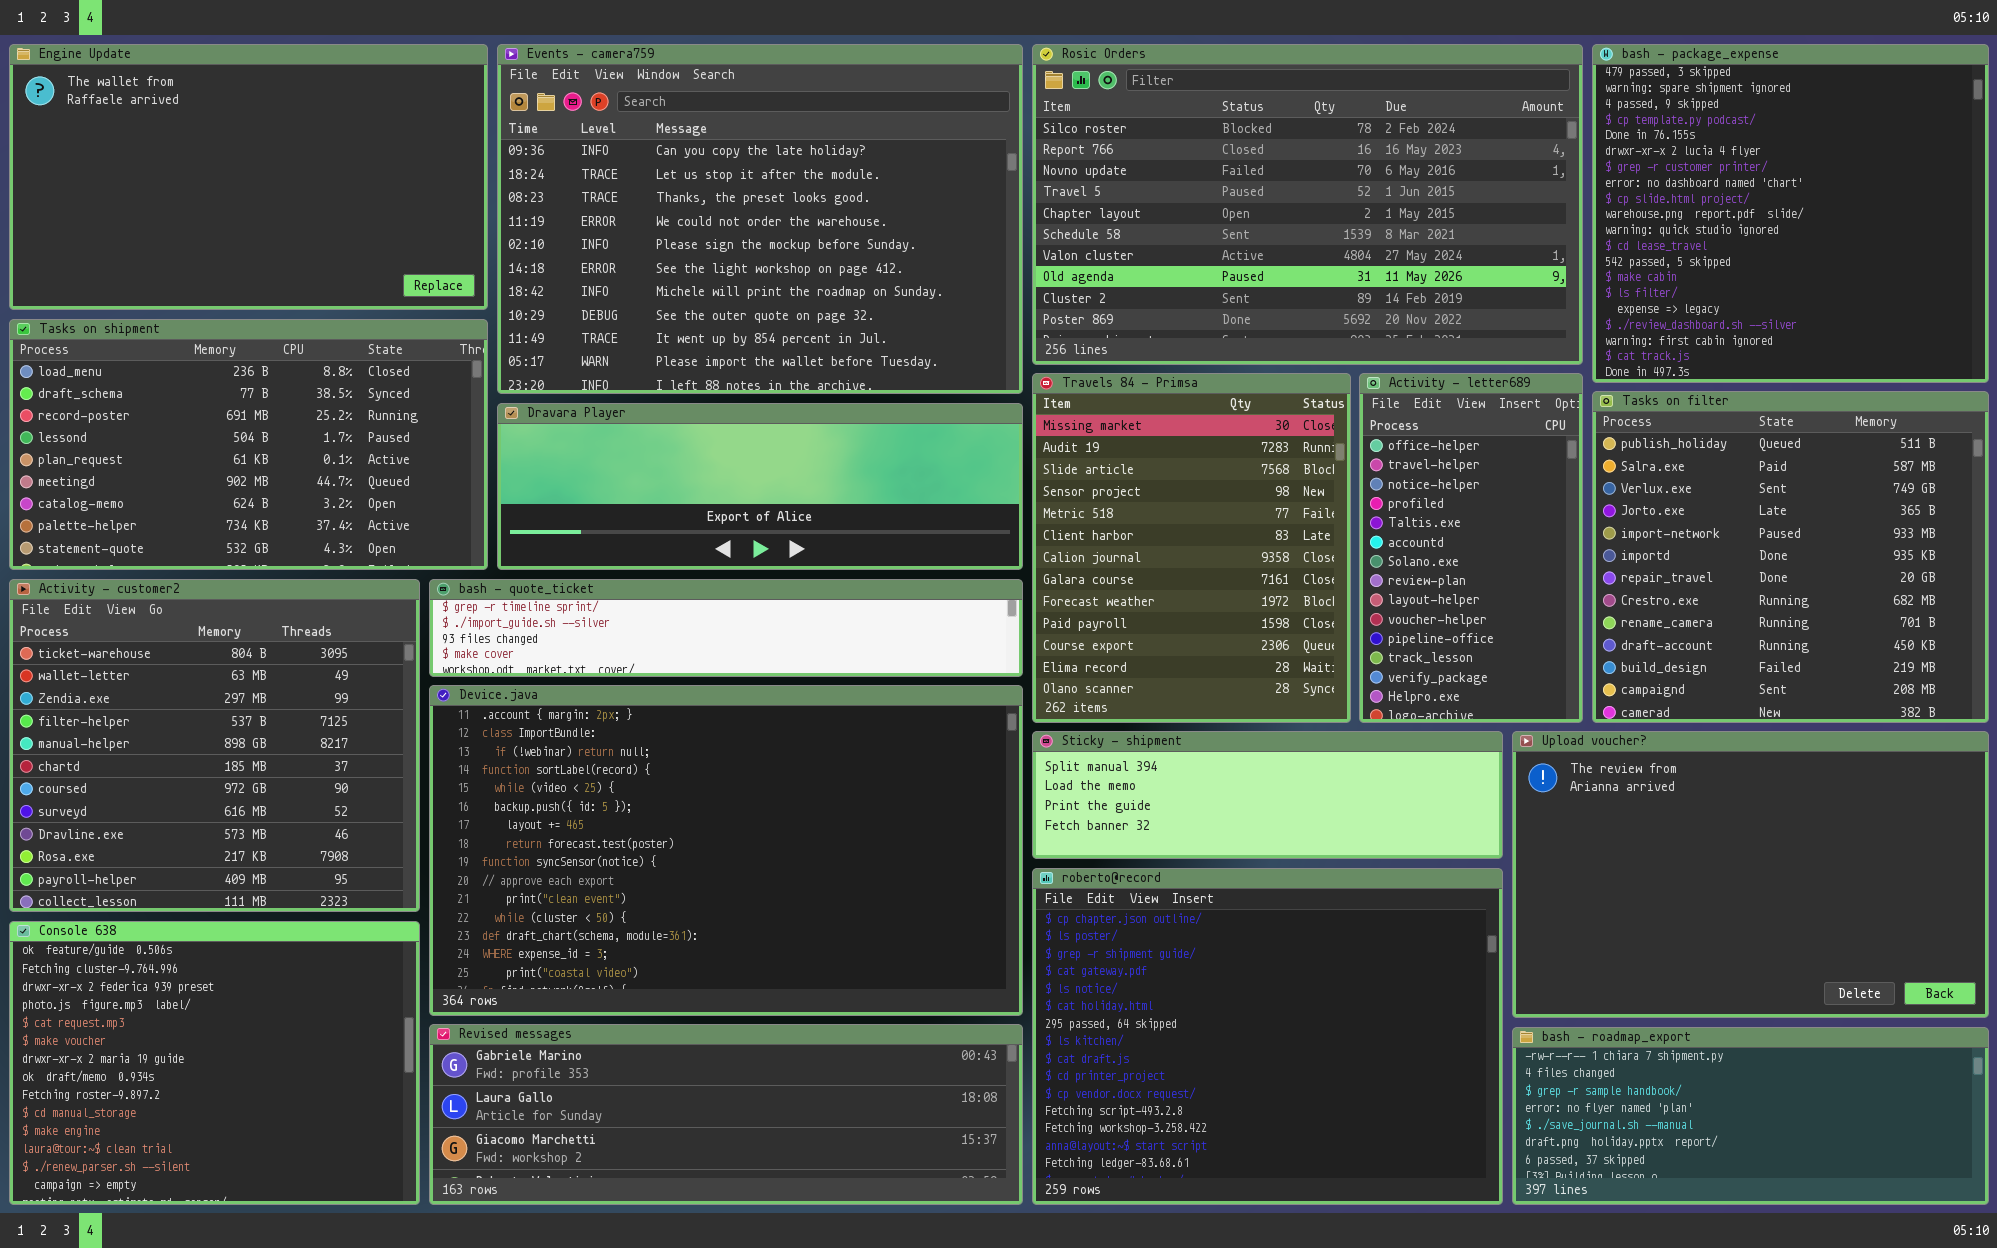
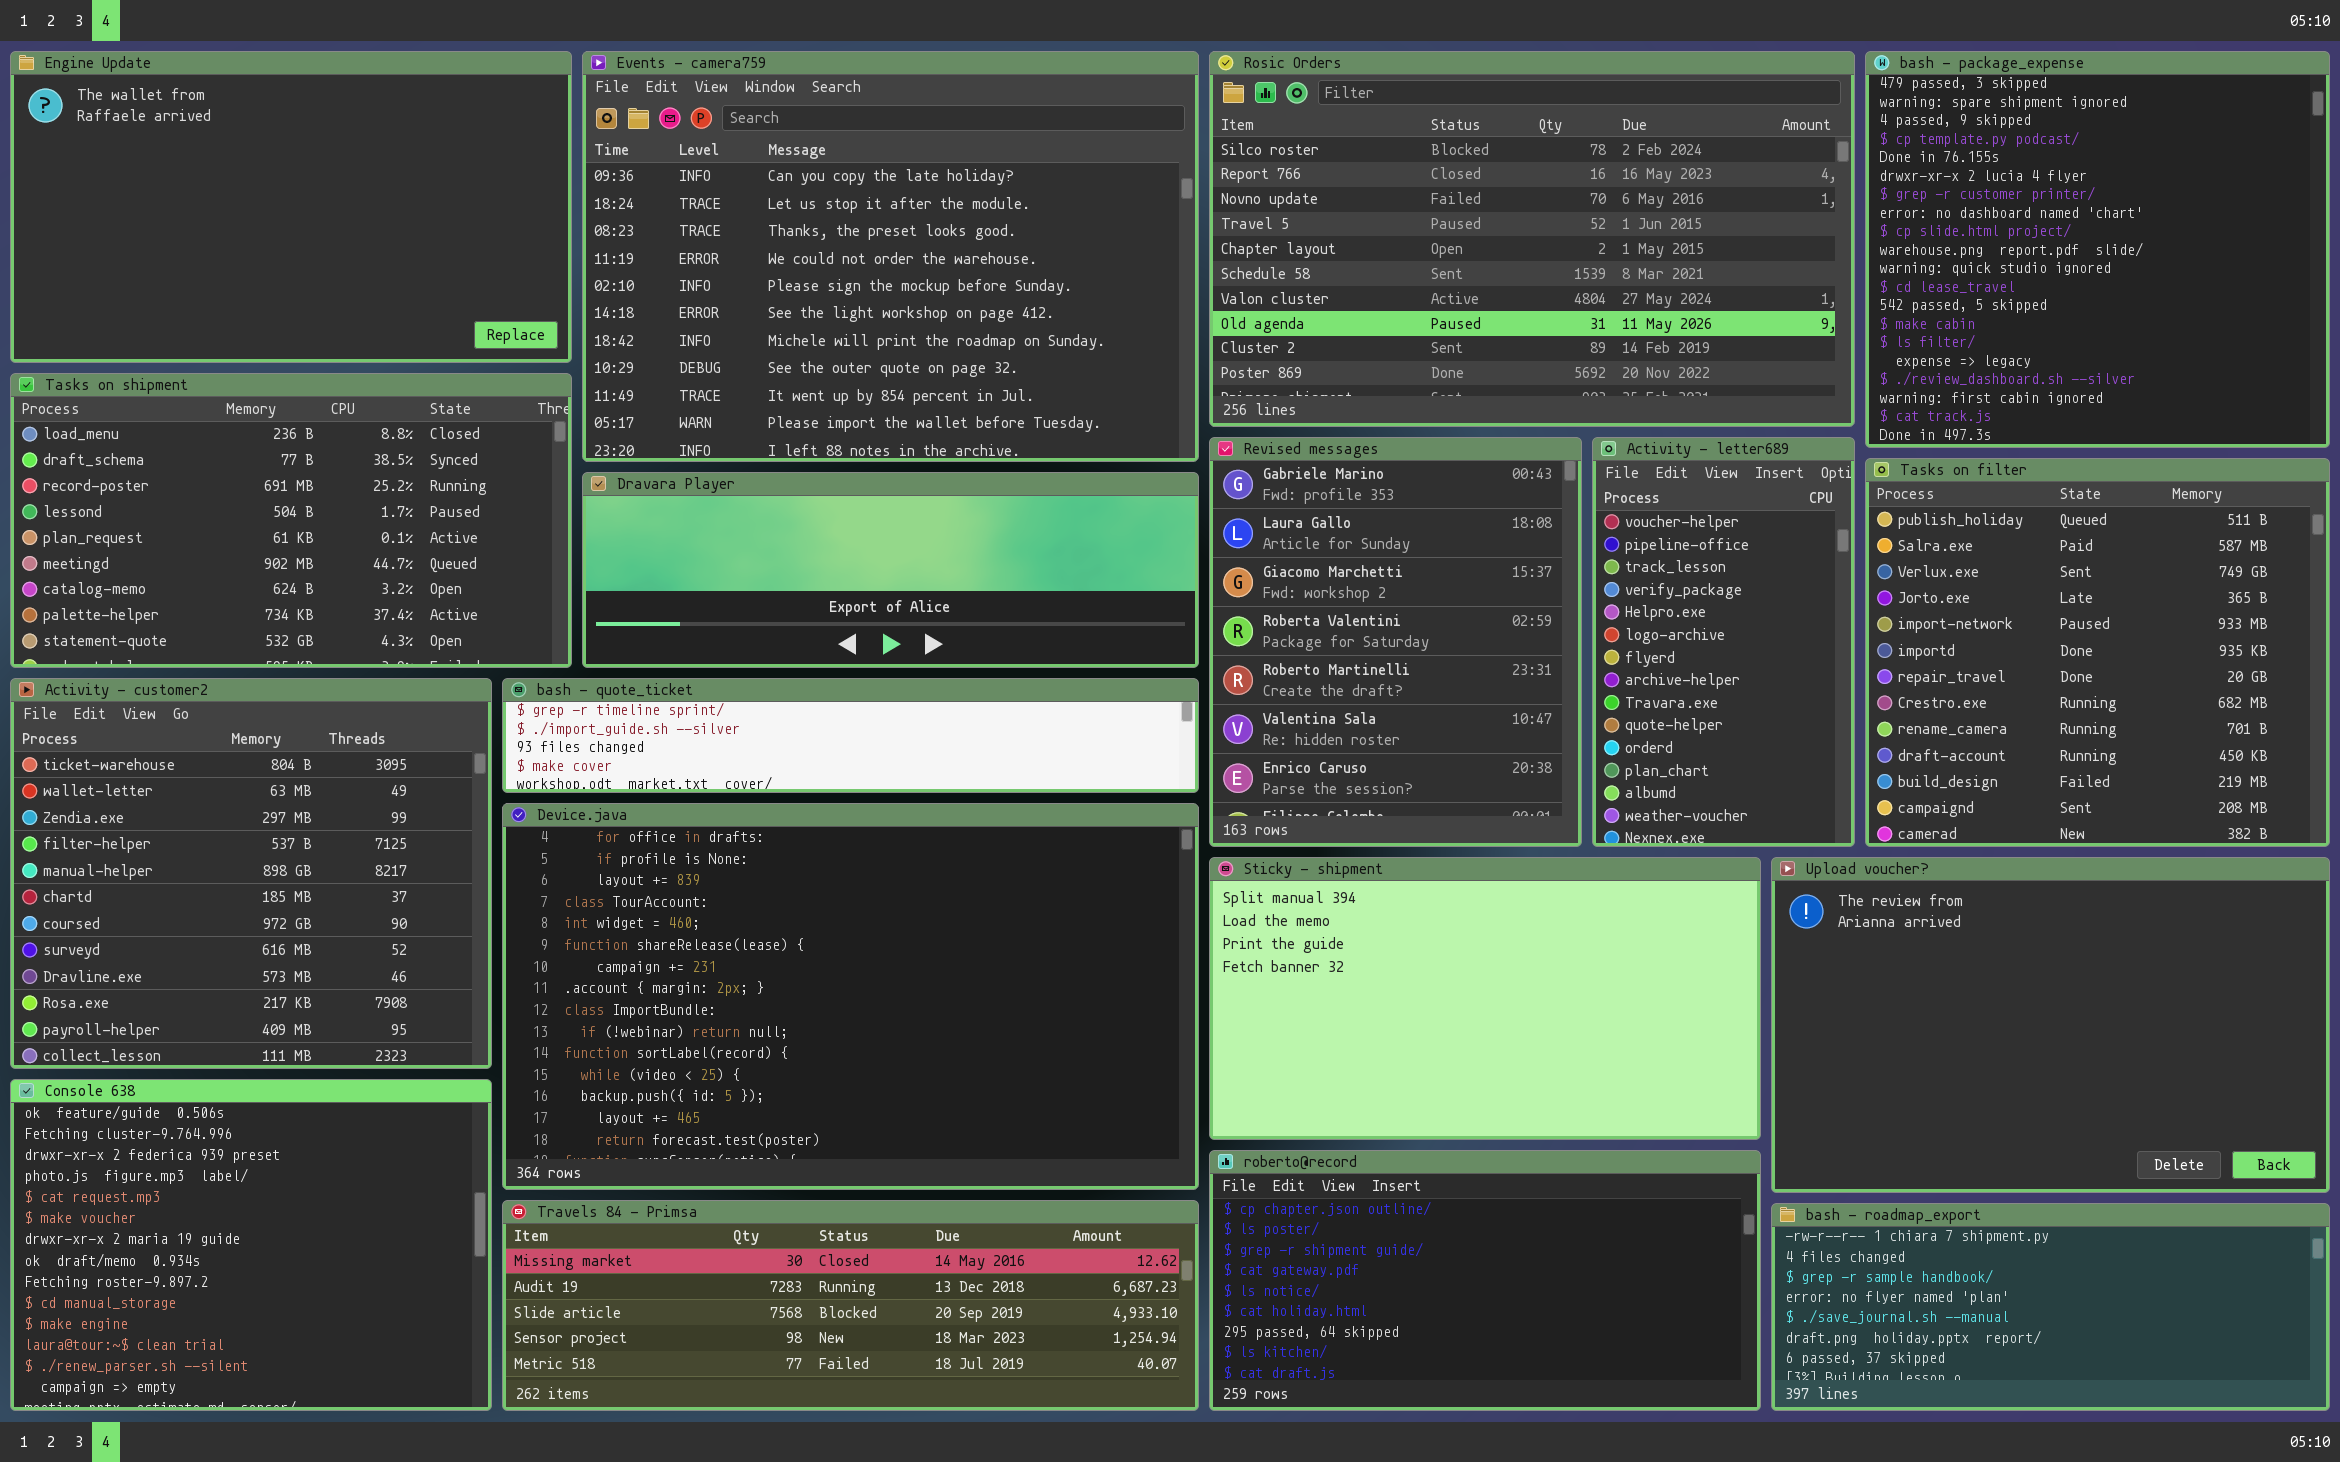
Travels 84 - Primsa: [1032,373,1351,723] -> [502,1200,1199,1411], moved, resized
Activity - letter689: [1359,373,1583,723] -> [1592,437,1855,847], scrolled down 9 rows
Device.java: [429,685,1023,1016] -> [502,803,1199,1190], scrolled up 7 rows
Sticky - shipment: [1032,731,1503,859] -> [1209,857,1761,1140], resized
roberto@record: [1032,868,1503,1205] -> [1209,1150,1761,1411], resized
Revised messages: [429,1024,1023,1205] -> [1209,437,1582,847], moved, resized

